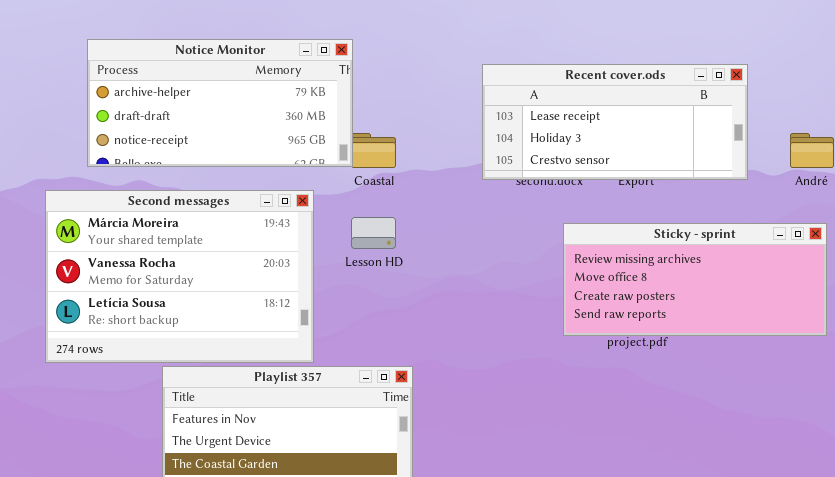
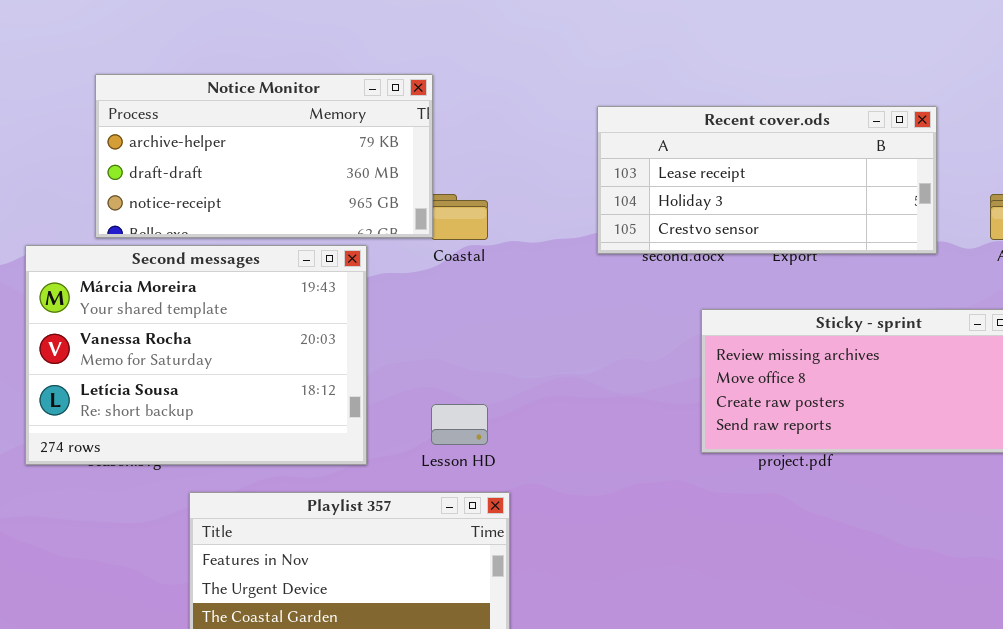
Second messages: [45,190,314,363] -> [25,245,367,465], moved
Lesson HD: [351,217,396,249] -> [431,404,488,445], moved

